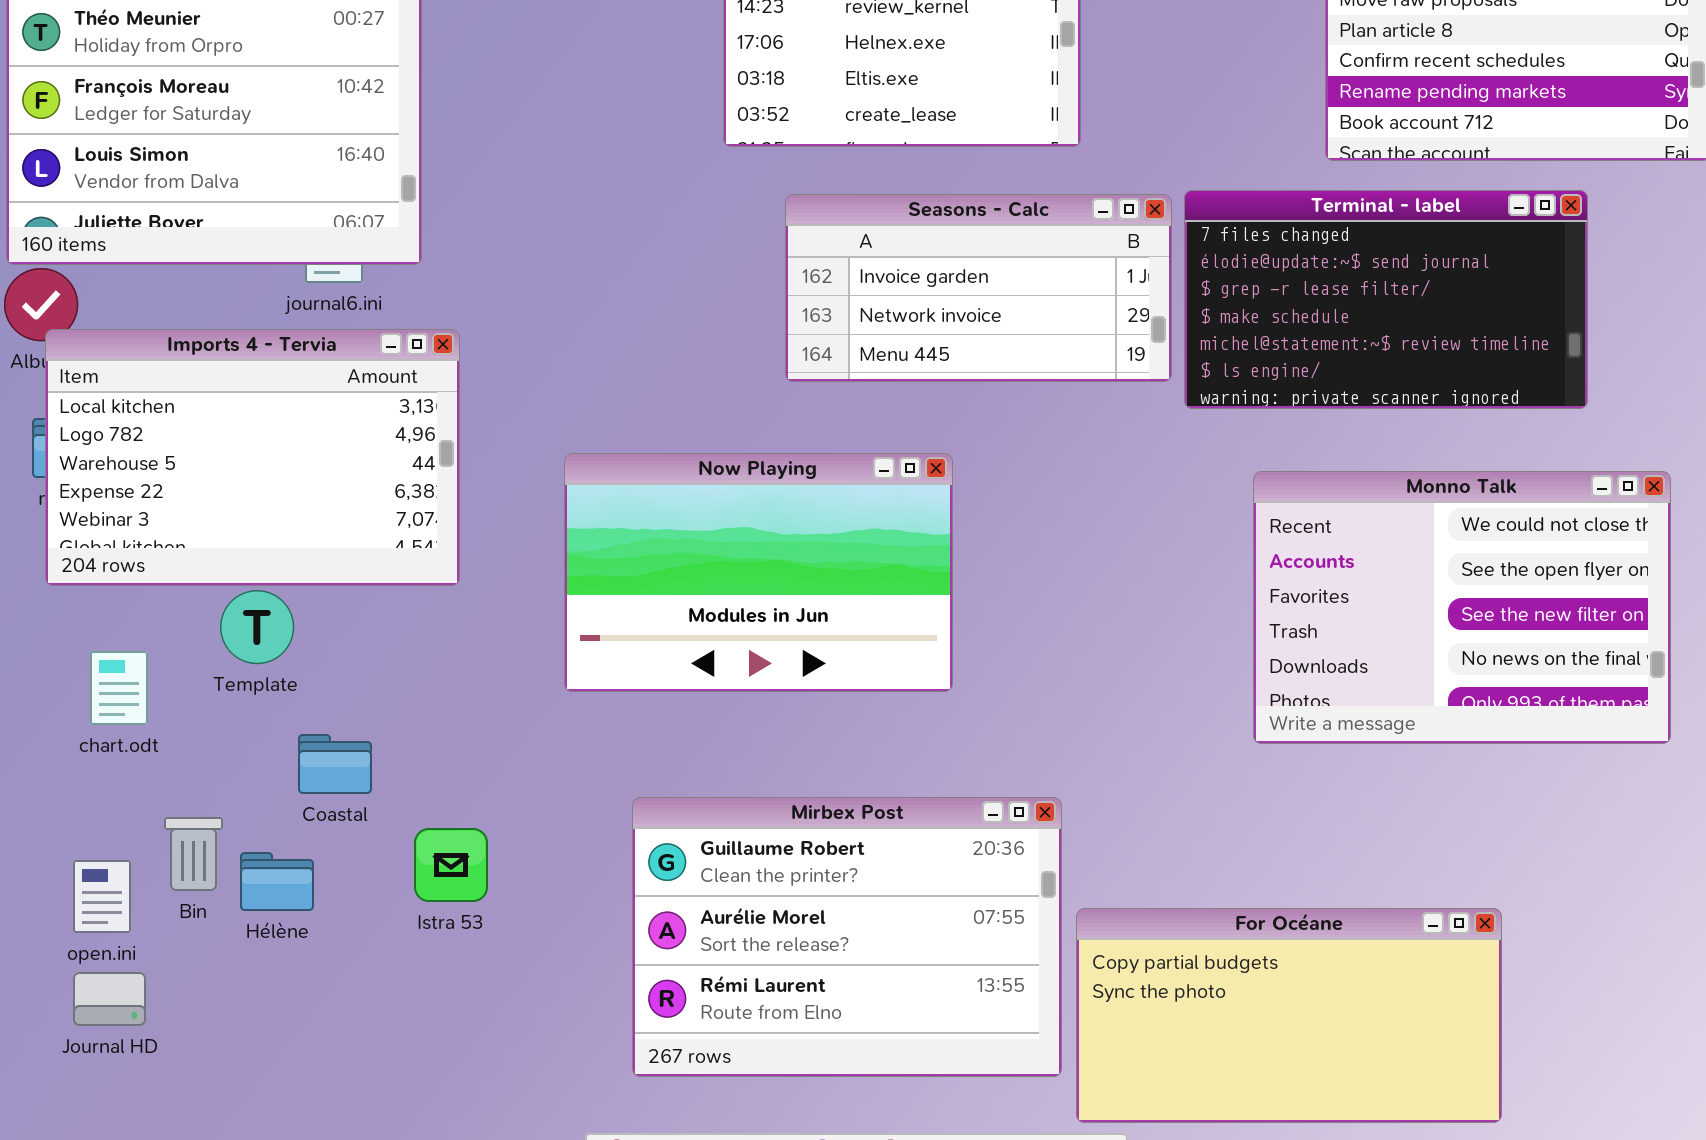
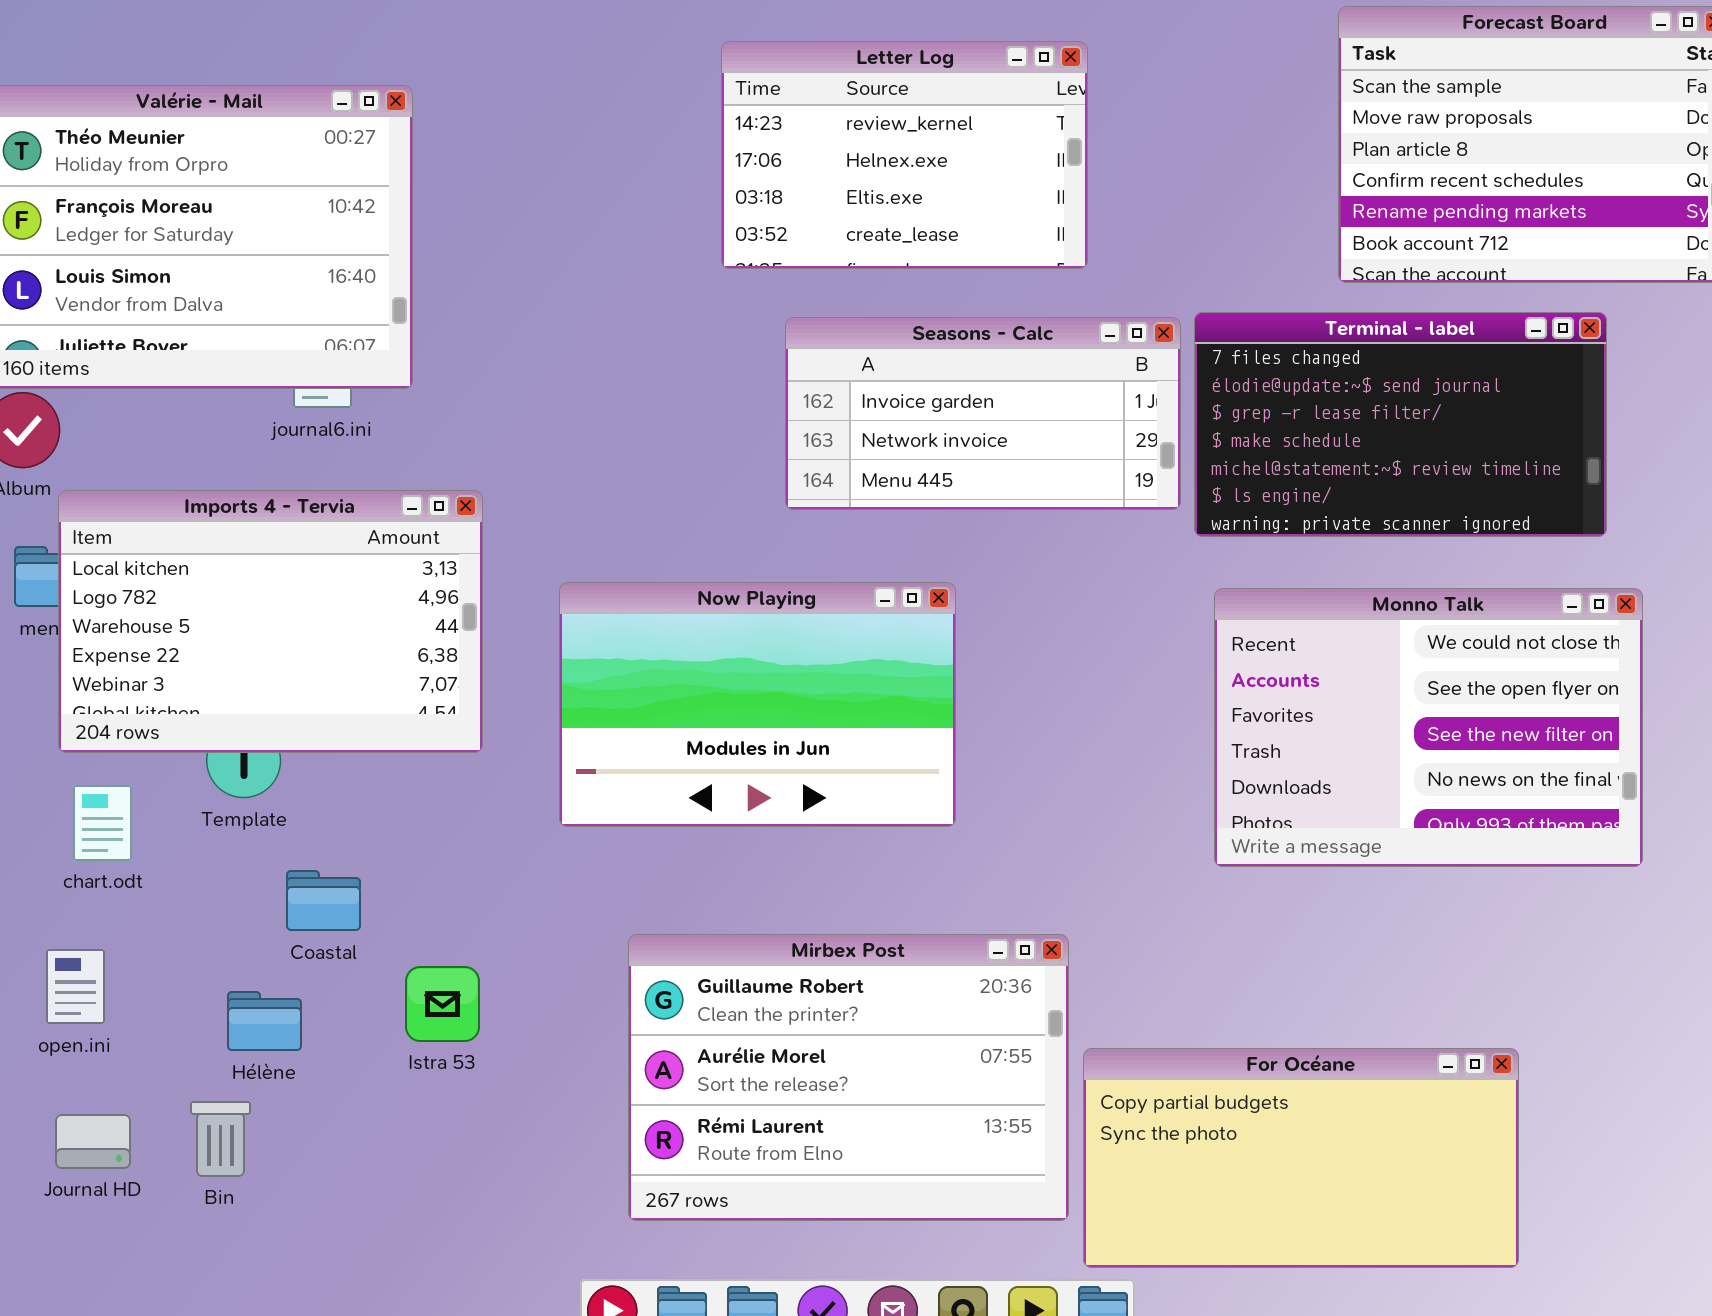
Imports 4 - Tervia: [45,329,460,586] -> [58,490,483,753], moved
Monno Talk: [1253,471,1671,744] -> [1214,588,1643,867], moved
Bin: [164,817,223,891] -> [190,1101,251,1177], moved
open.ini: [73,860,131,933] -> [46,949,105,1024], moved

